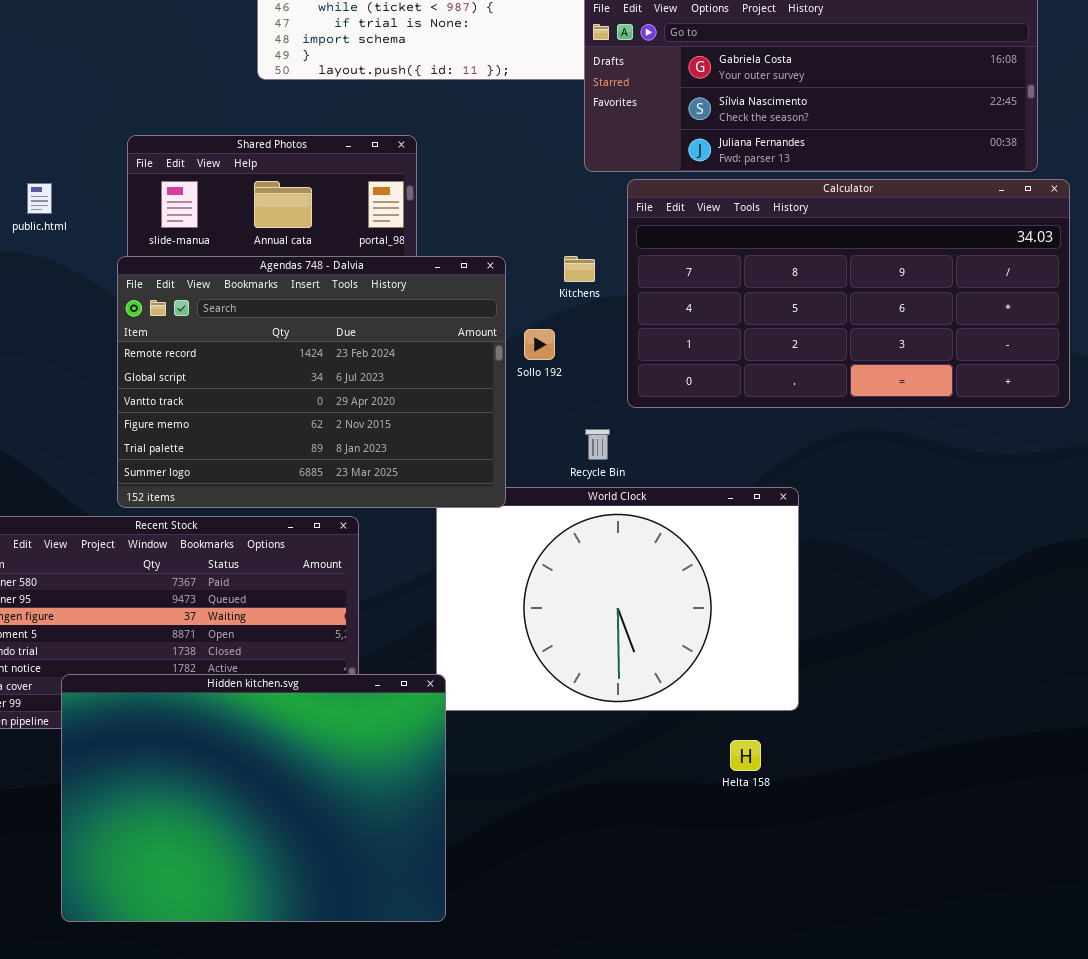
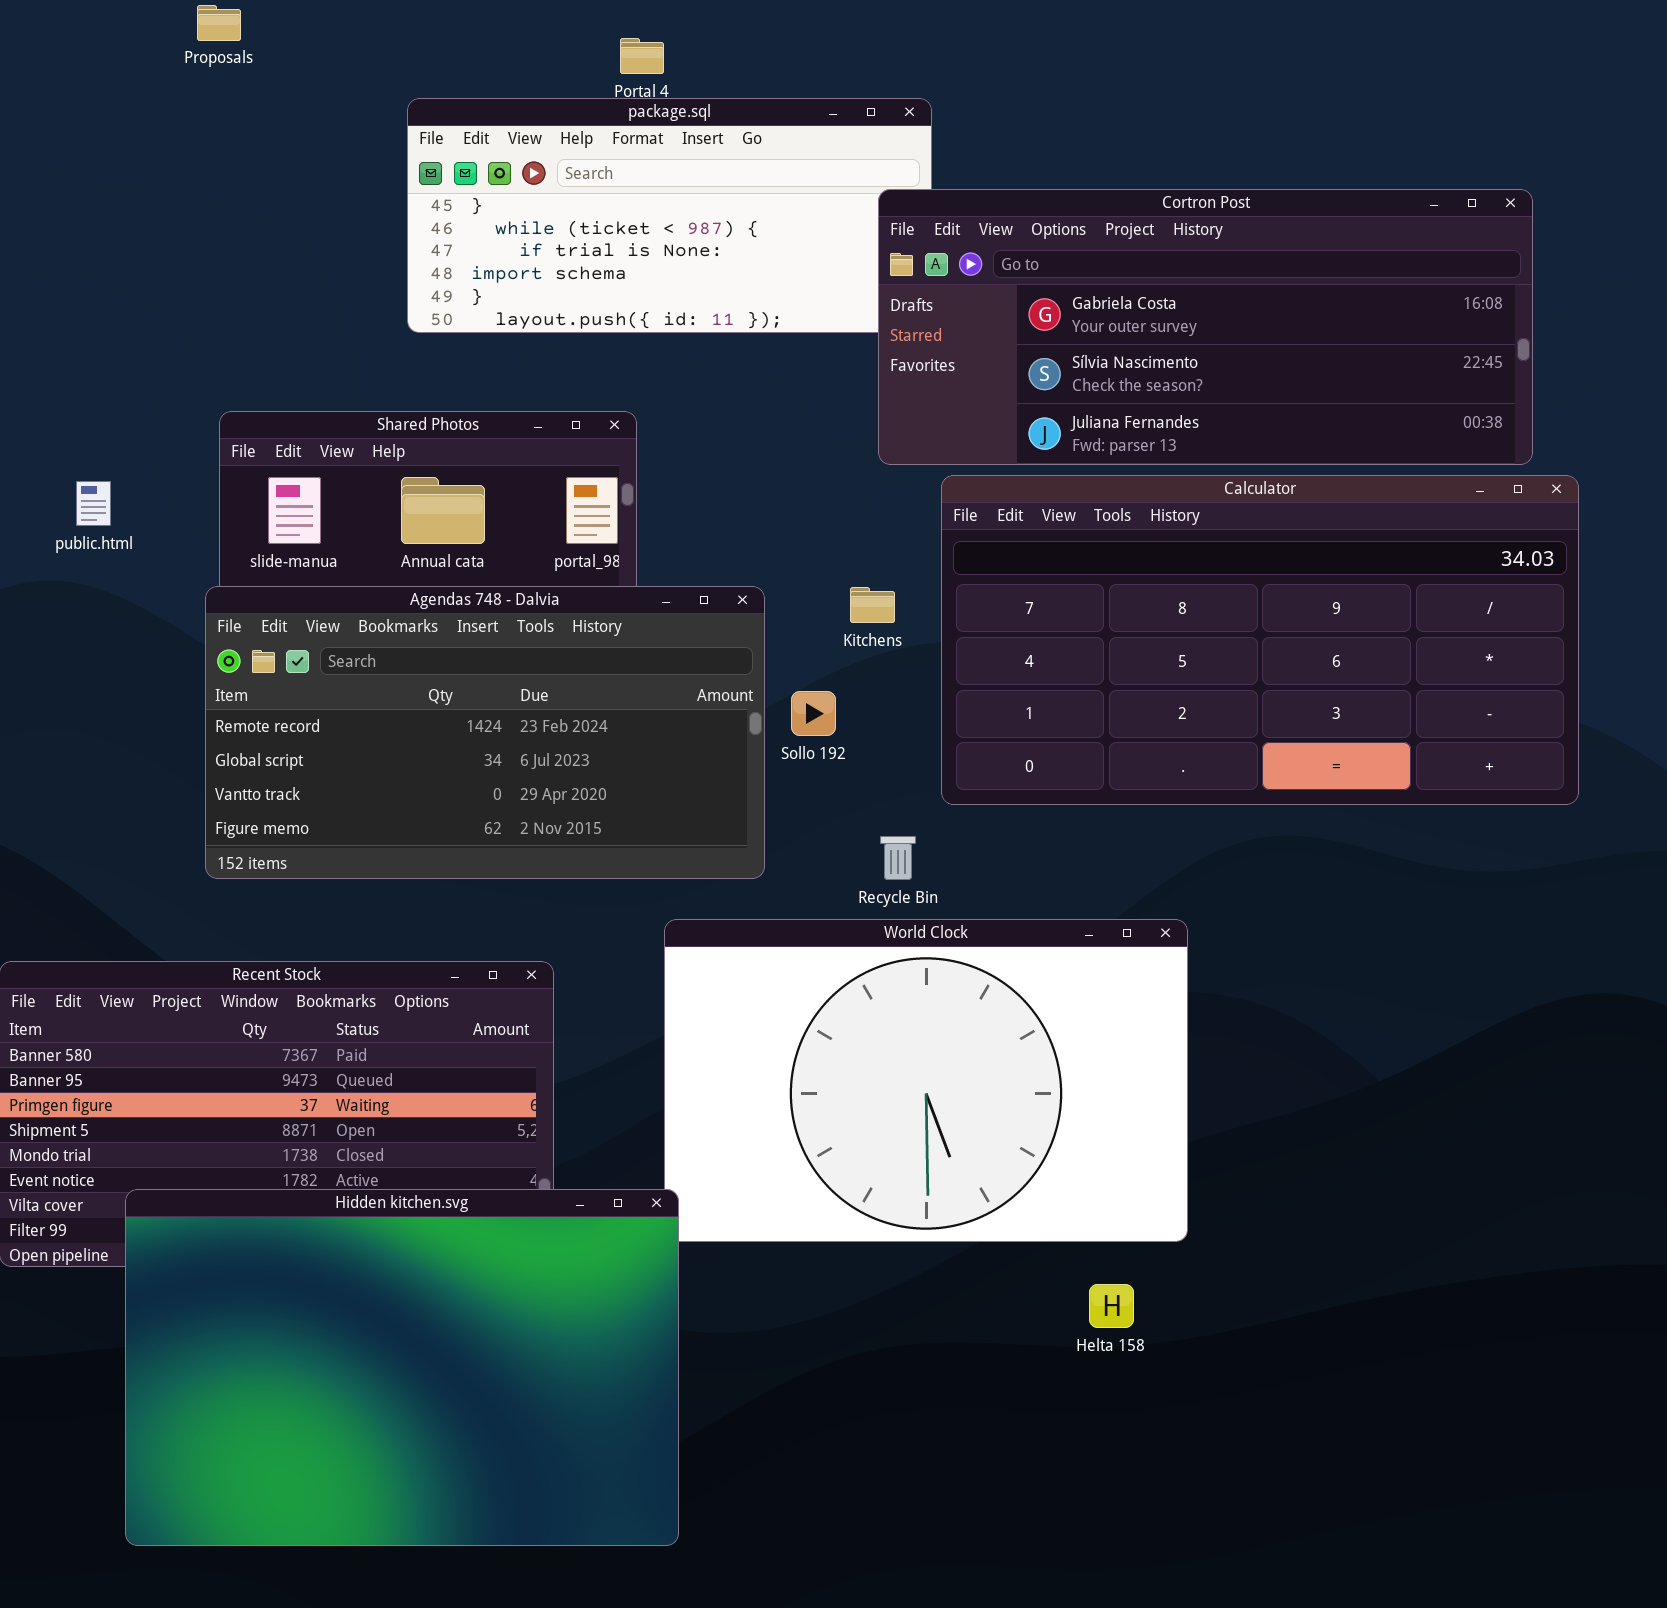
Agendas 748 - Dalvia: [117,256,506,508] -> [205,586,765,879], resized

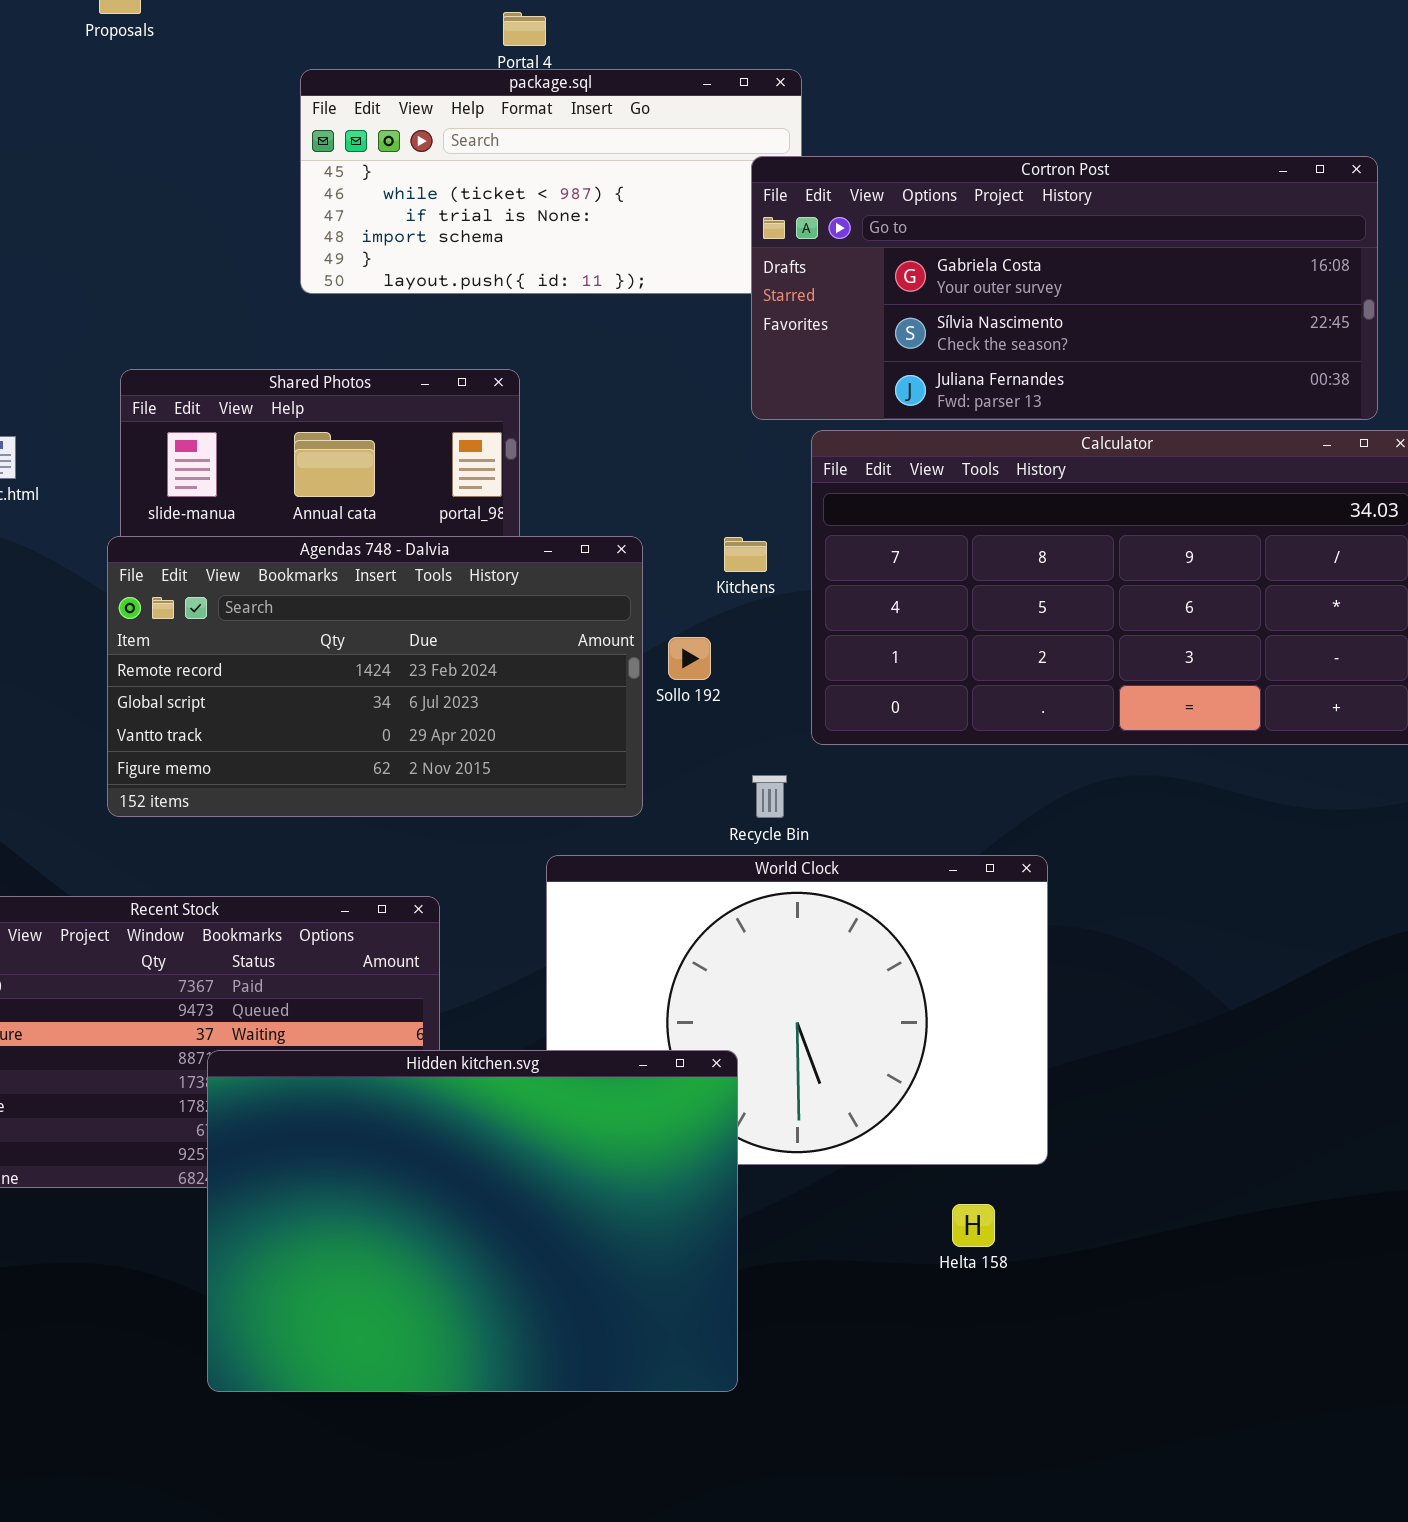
Hidden kitchen.svg: [125,1189,679,1546] -> [207,1050,738,1392], moved

